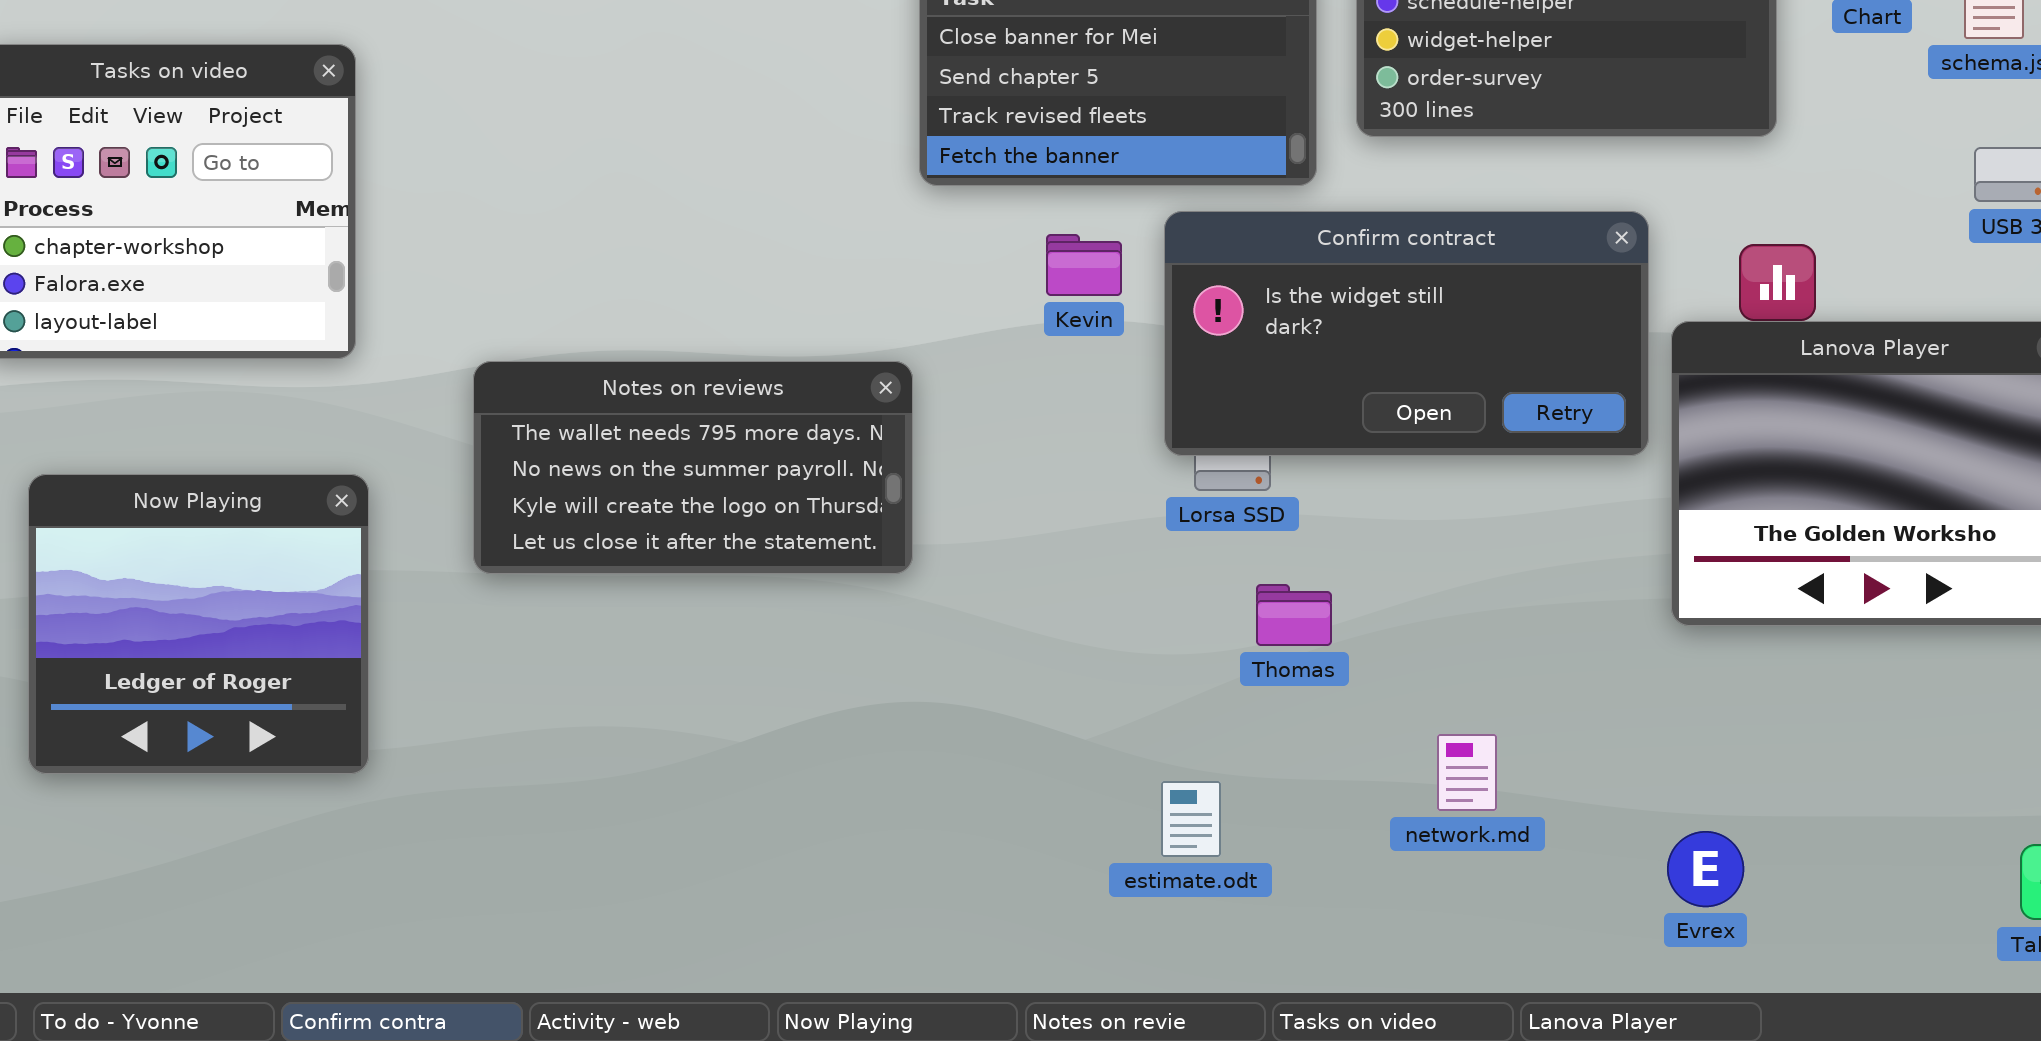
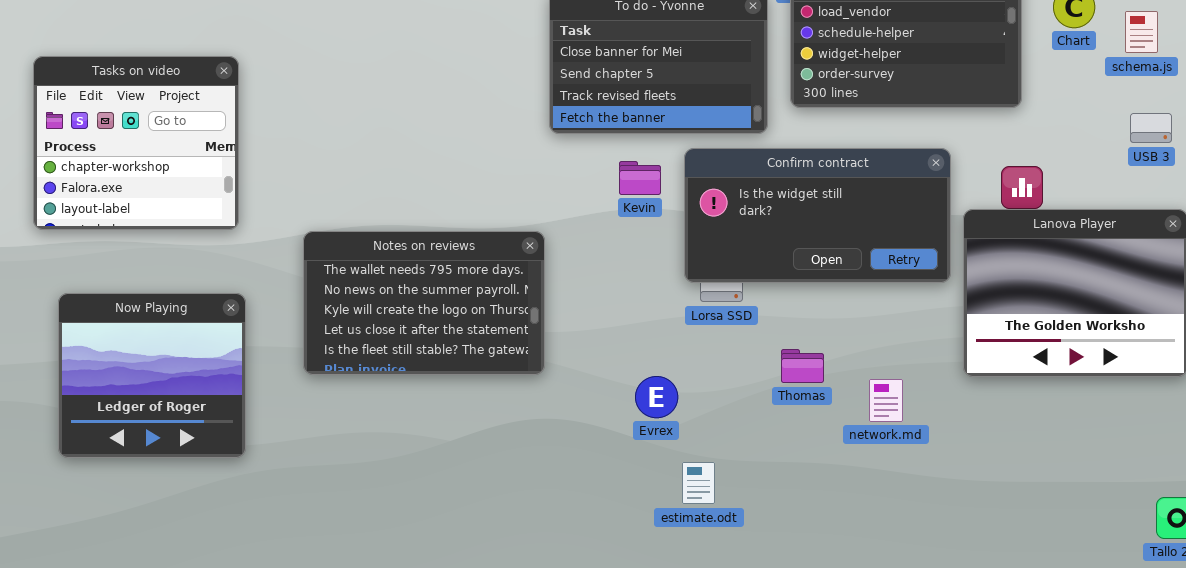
Notes on reviews: [473,361,913,574] -> [303,231,545,375], resized
Thomas: [1256,584,1332,646] -> [781,349,824,383], moved
network.md: [1437,734,1497,811] -> [869,379,903,422], moved
Evrex: [1667,831,1744,907] -> [635,376,678,418], moved

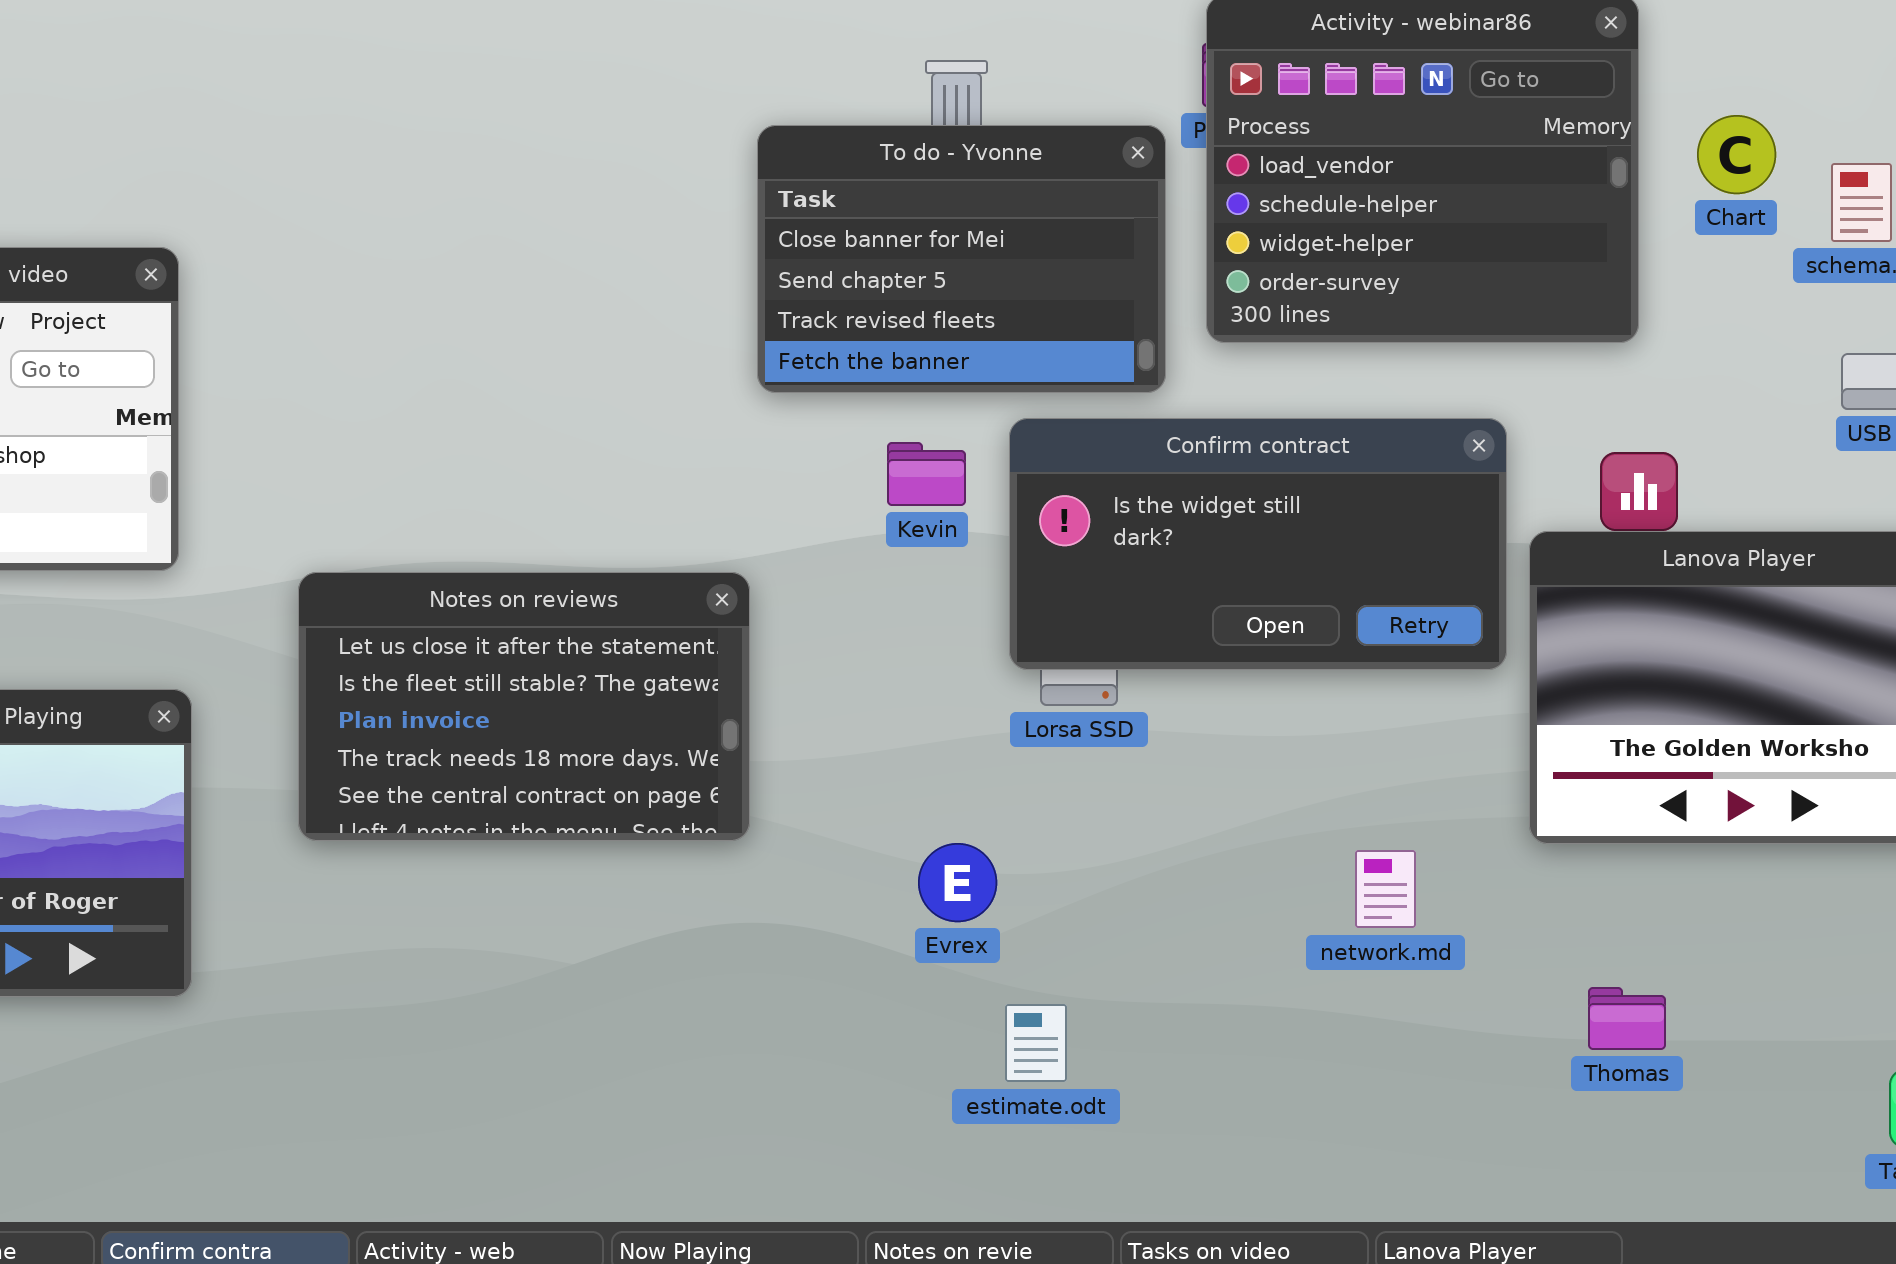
Notes on reviews: [303,231,545,375] -> [298,572,750,841], scrolled down 3 rows
Thomas: [781,349,824,383] -> [1588,987,1666,1050], moved

